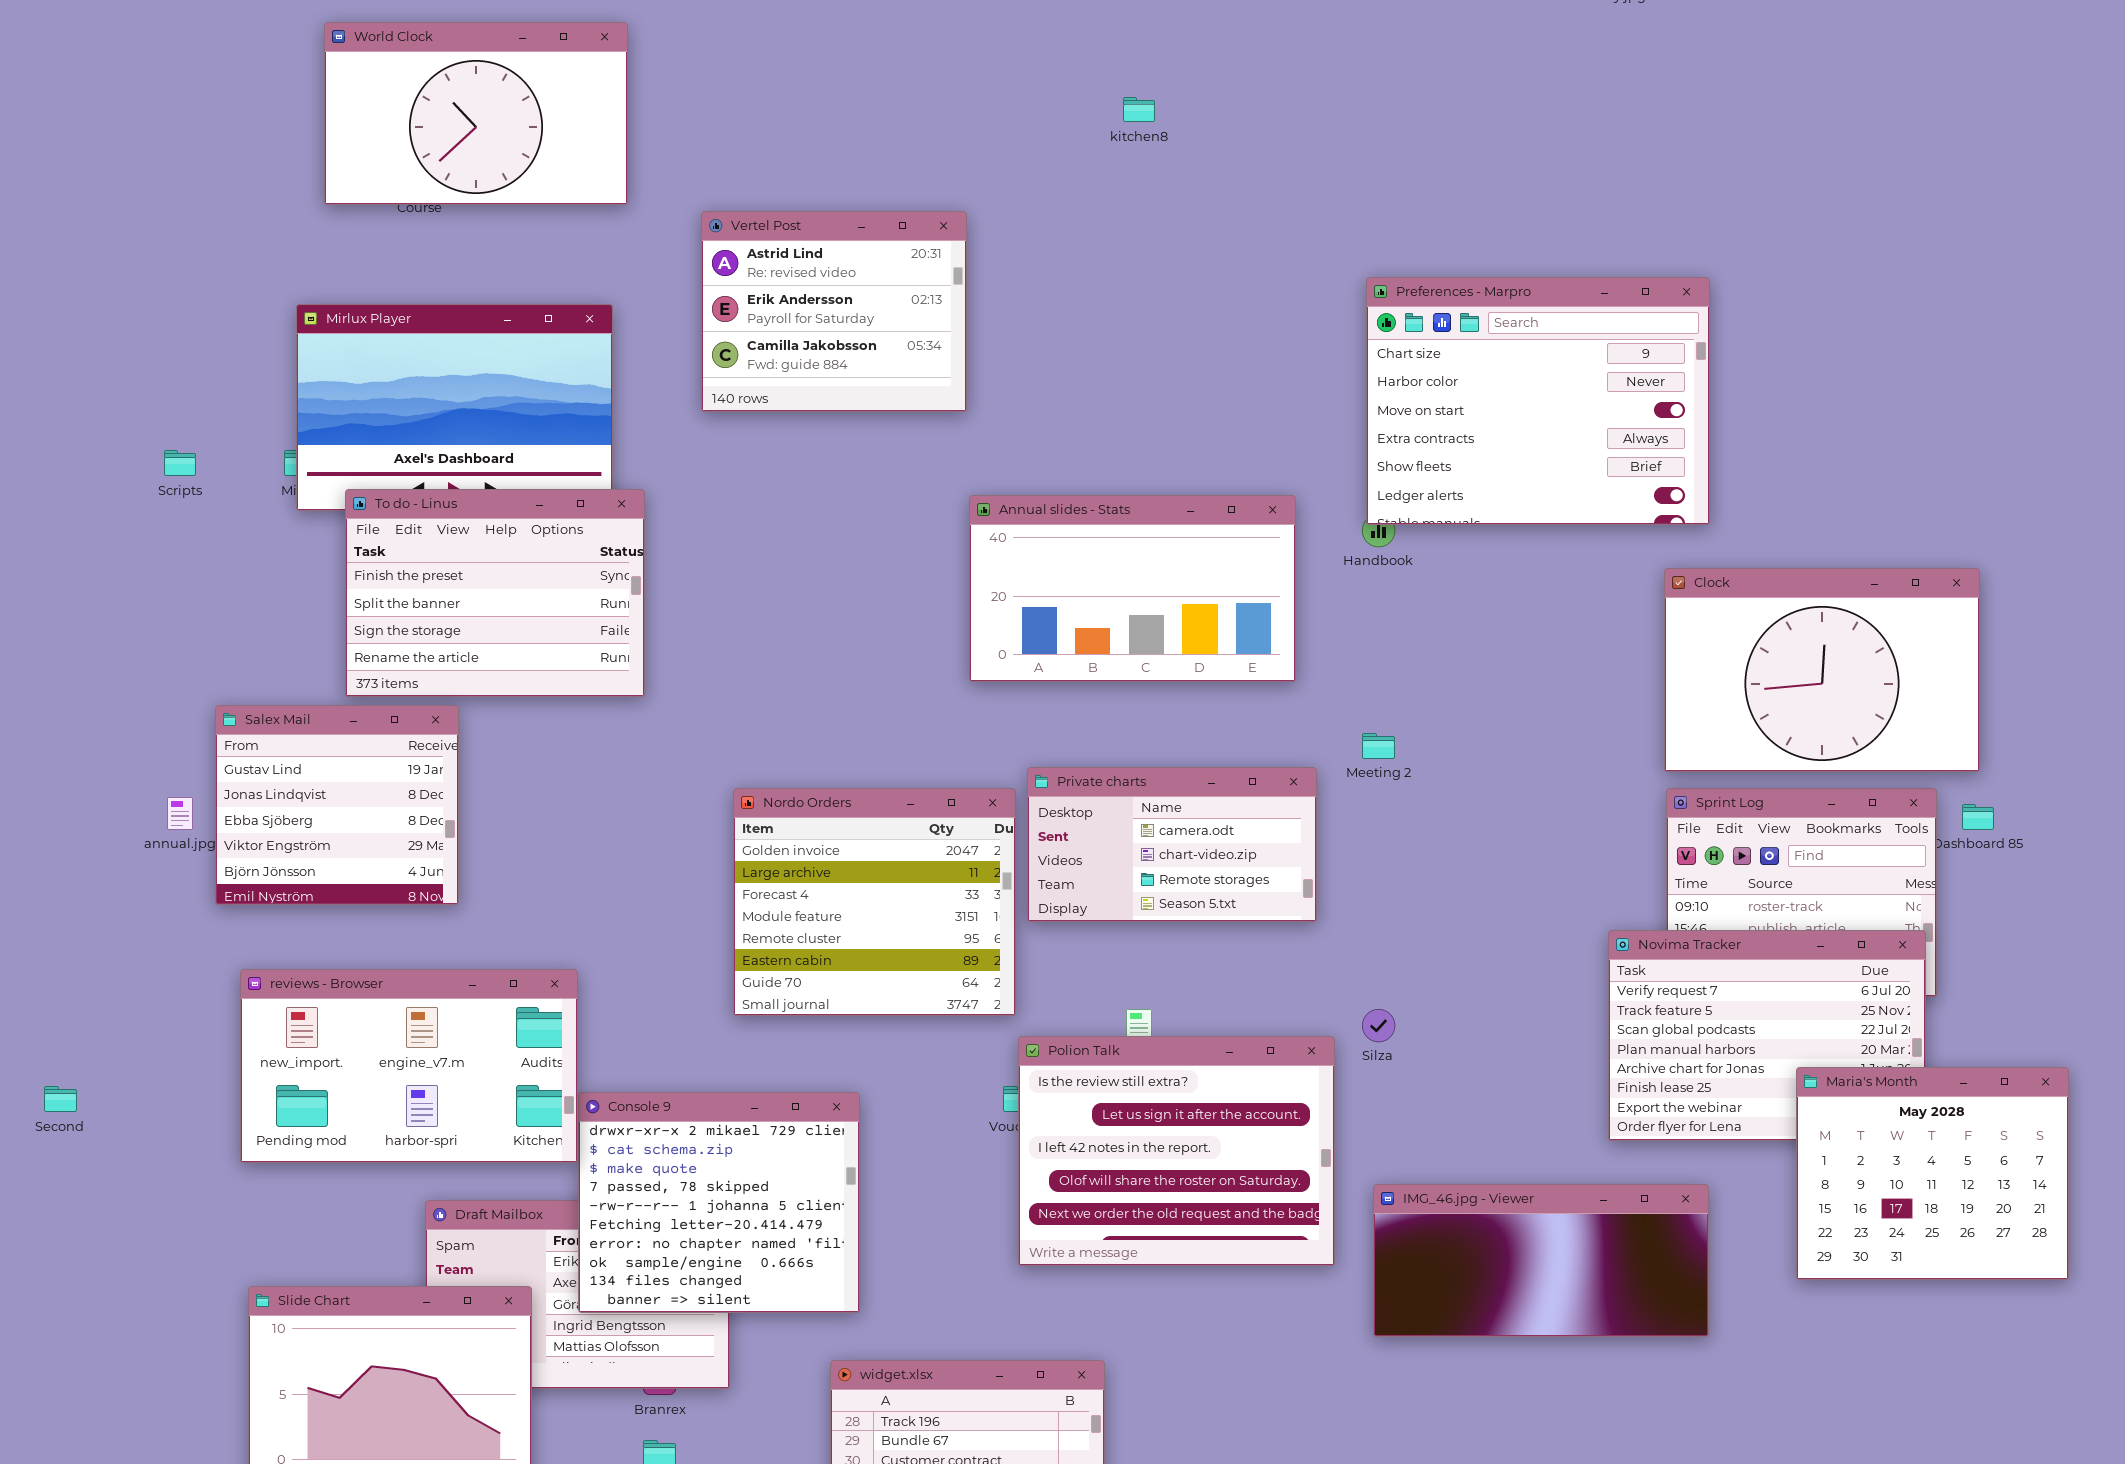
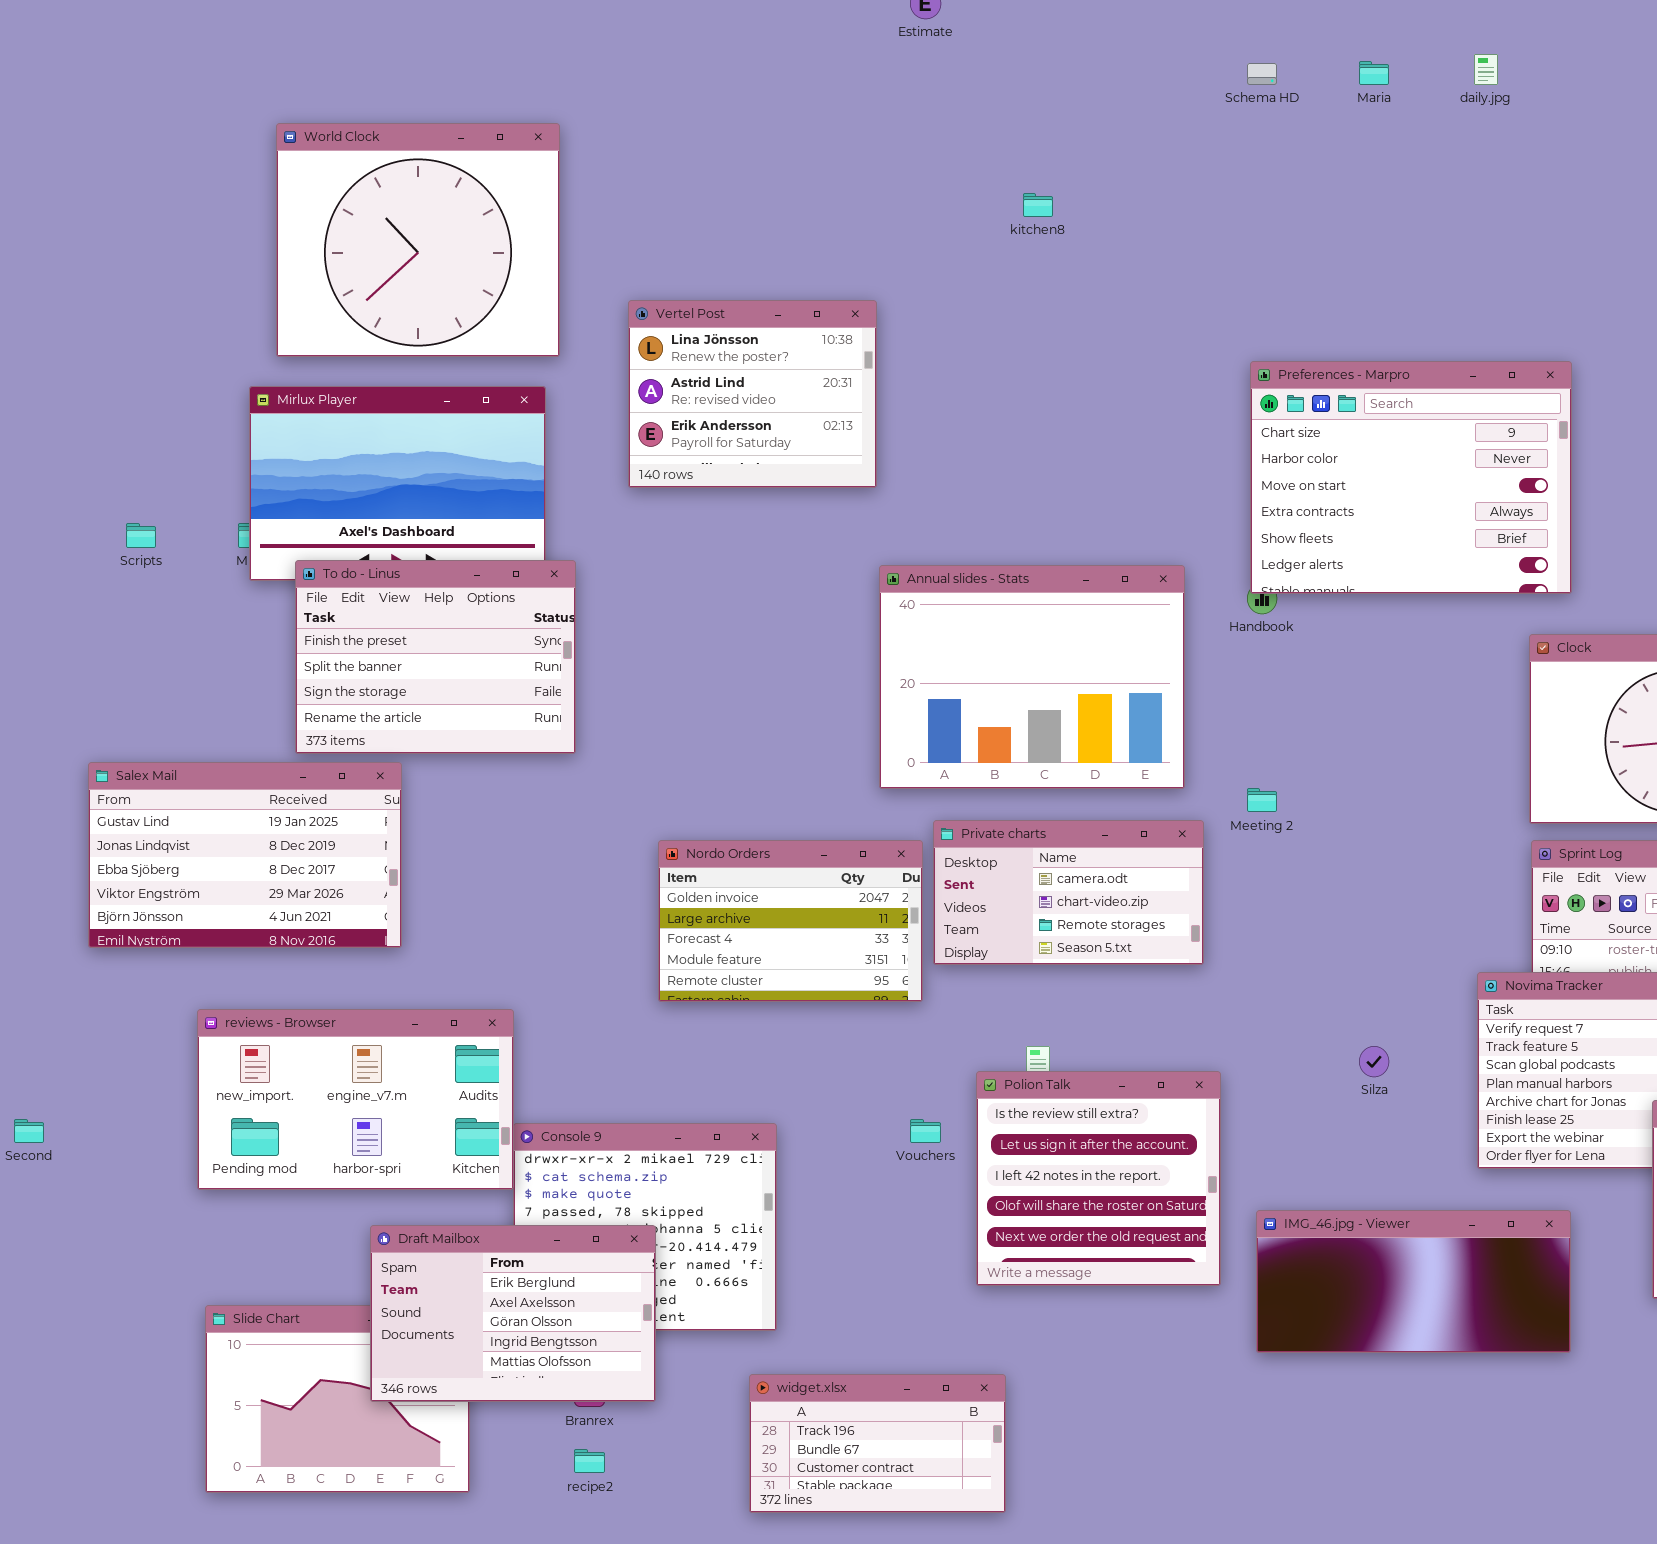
World Clock: [324,22,628,205] -> [276,123,560,357], resized
Vertel Post: [701,211,967,412] -> [628,300,877,488], scrolled up 1 row
Annual slides - Stats: [969,495,1296,682] -> [879,565,1185,789], resized
Salex Mail: [215,705,459,905] -> [88,762,402,948], resized
Nordo Orders: [733,788,1016,1016] -> [658,840,923,1002], resized
Silza: [1362,1009,1395,1042] -> [1359,1046,1389,1077], moved
Polion Talk: [1018,1036,1335,1266] -> [976,1071,1221,1286], resized
Draft Mailbox: [425,1200,730,1389] -> [370,1225,656,1402], raised

